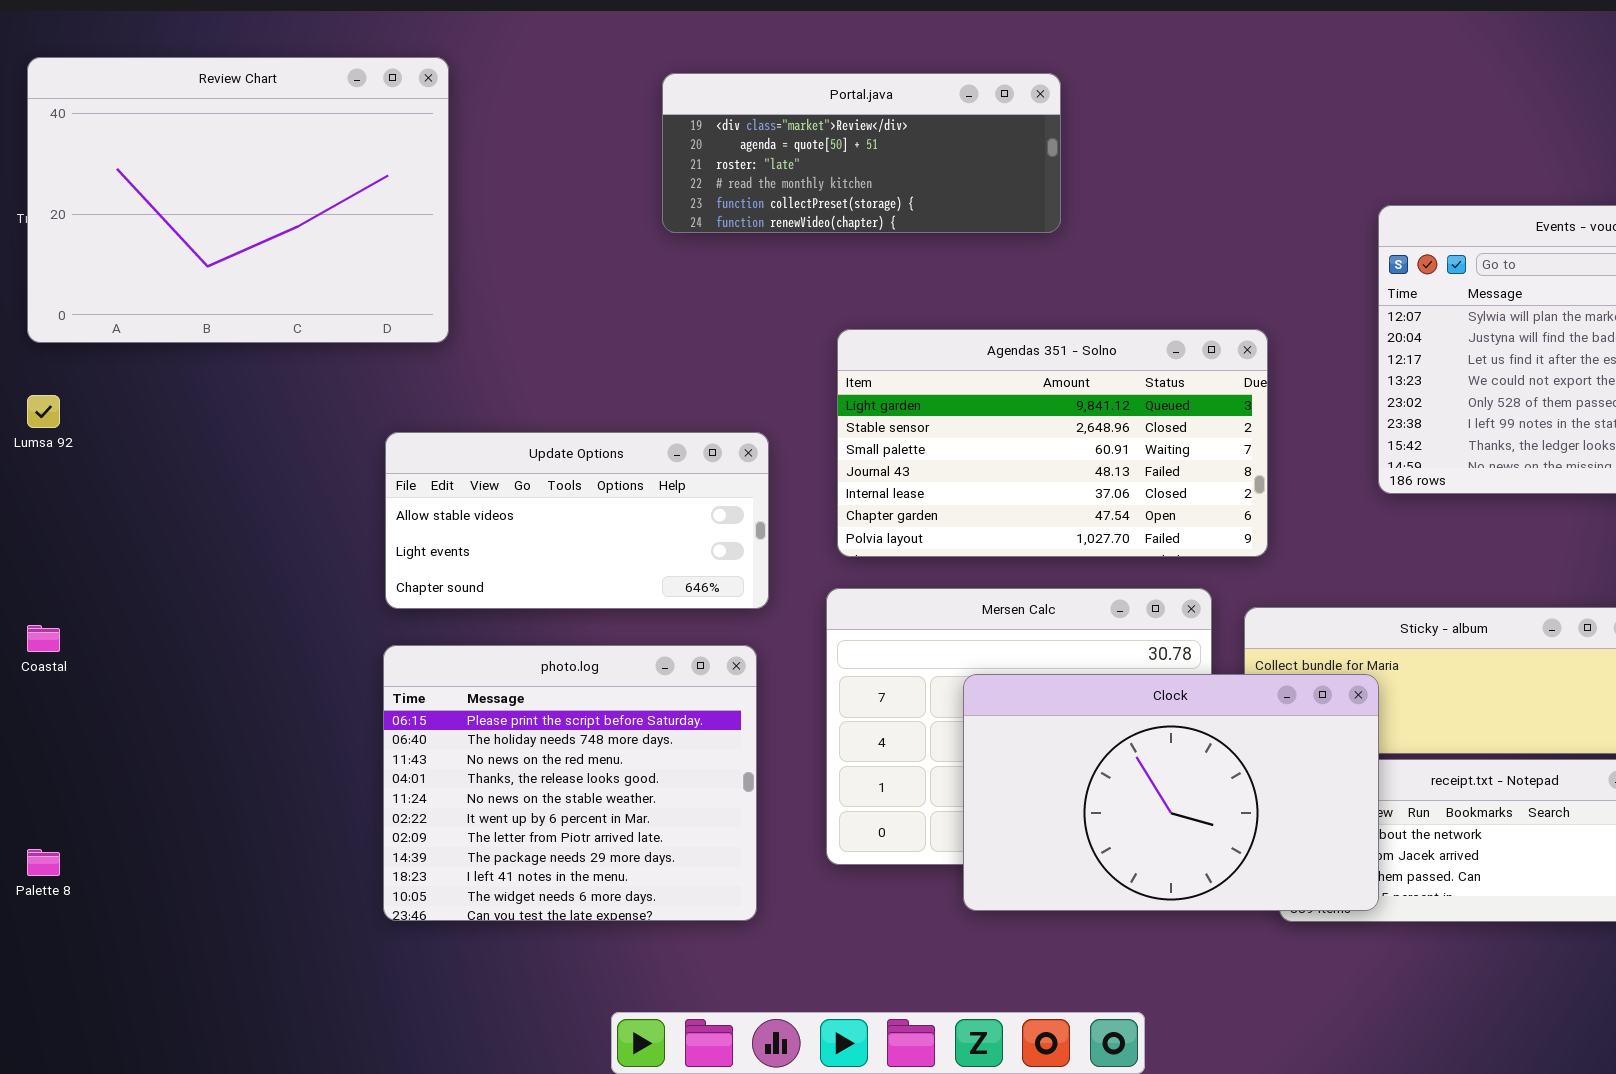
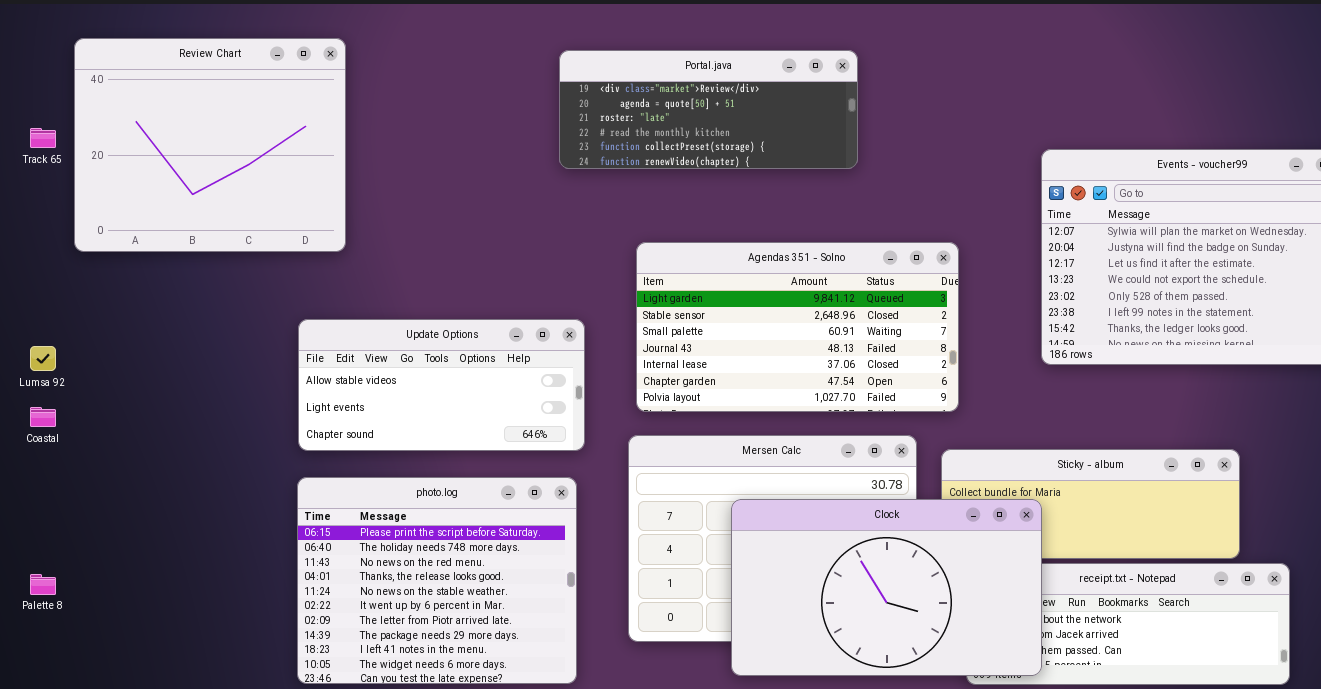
Review Chart: [27,57,449,343] -> [74,38,346,252], resized
Portal.java: [662,73,1061,233] -> [559,50,858,169], moved
Lumsa 92: [27,395,60,428] -> [30,346,56,371], moved
Coastal: [27,625,60,652] -> [30,407,56,427], moved
Palette 8: [27,849,60,876] -> [30,574,56,595], moved

